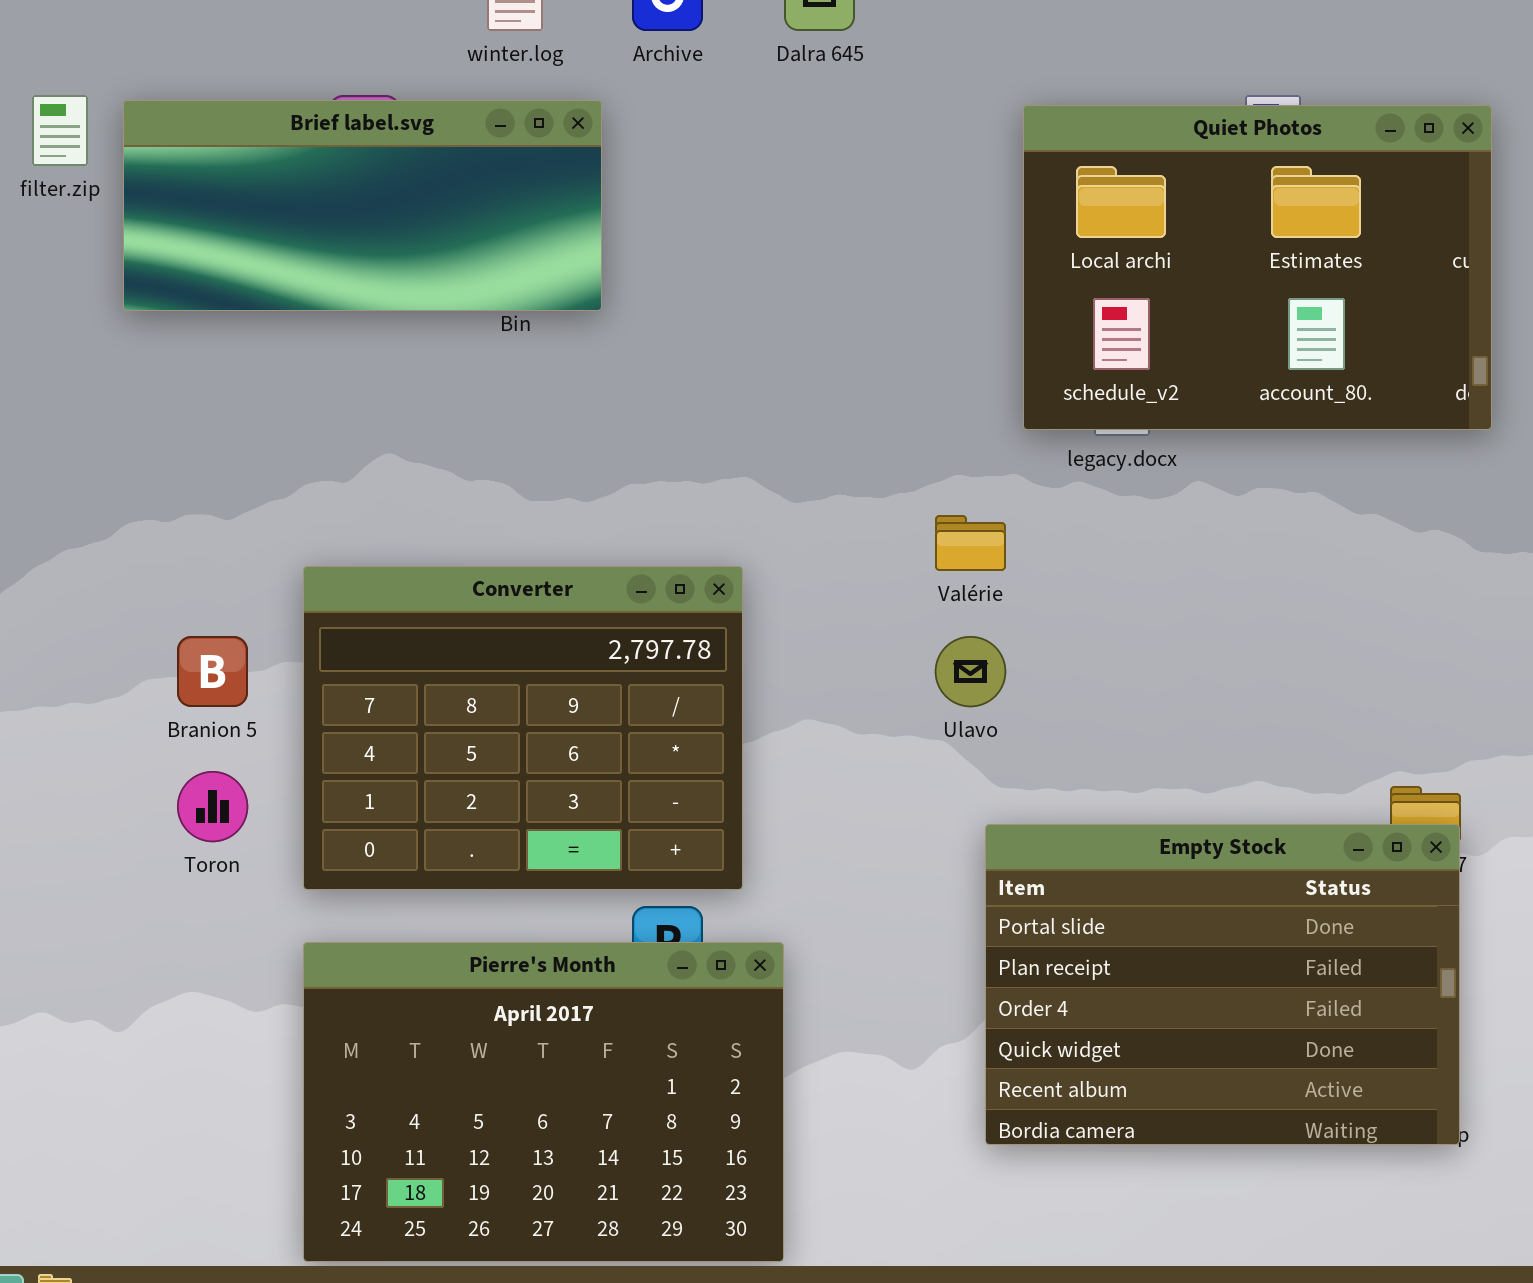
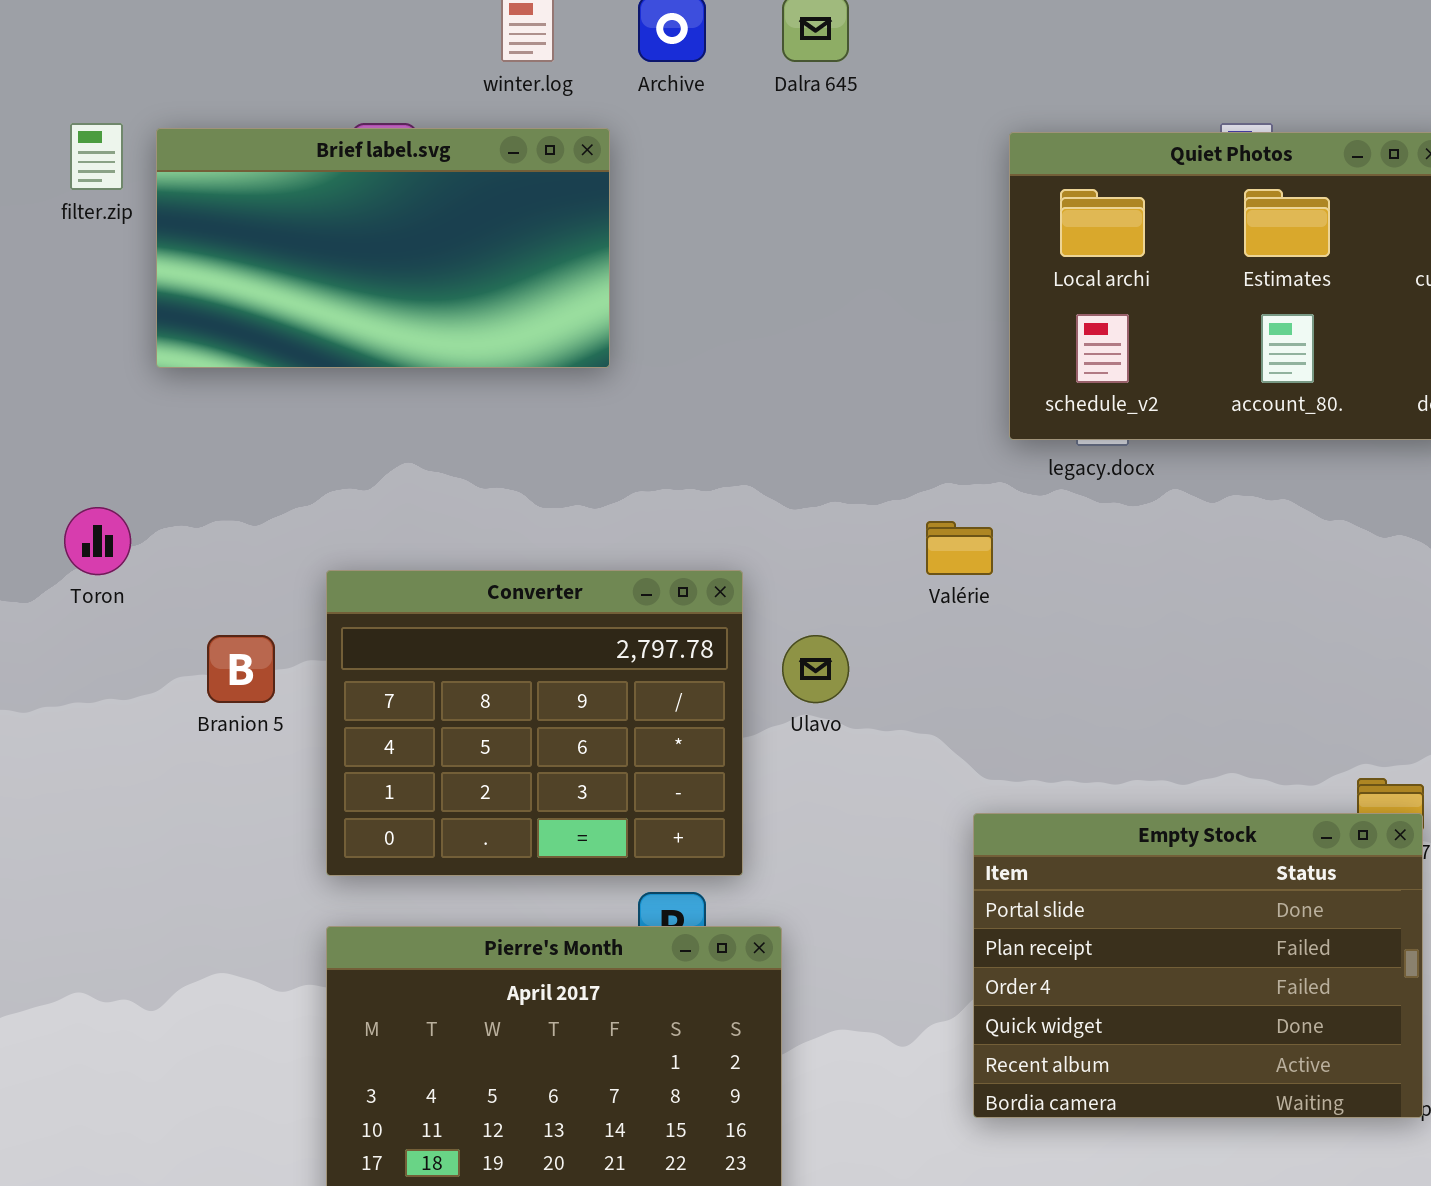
Brief label.svg: [123,100,602,311] -> [156,128,610,368], resized
Ulavo: [935,636,1006,707] -> [782,635,849,703], moved
Toron: [177,771,248,842] -> [64,507,131,575], moved

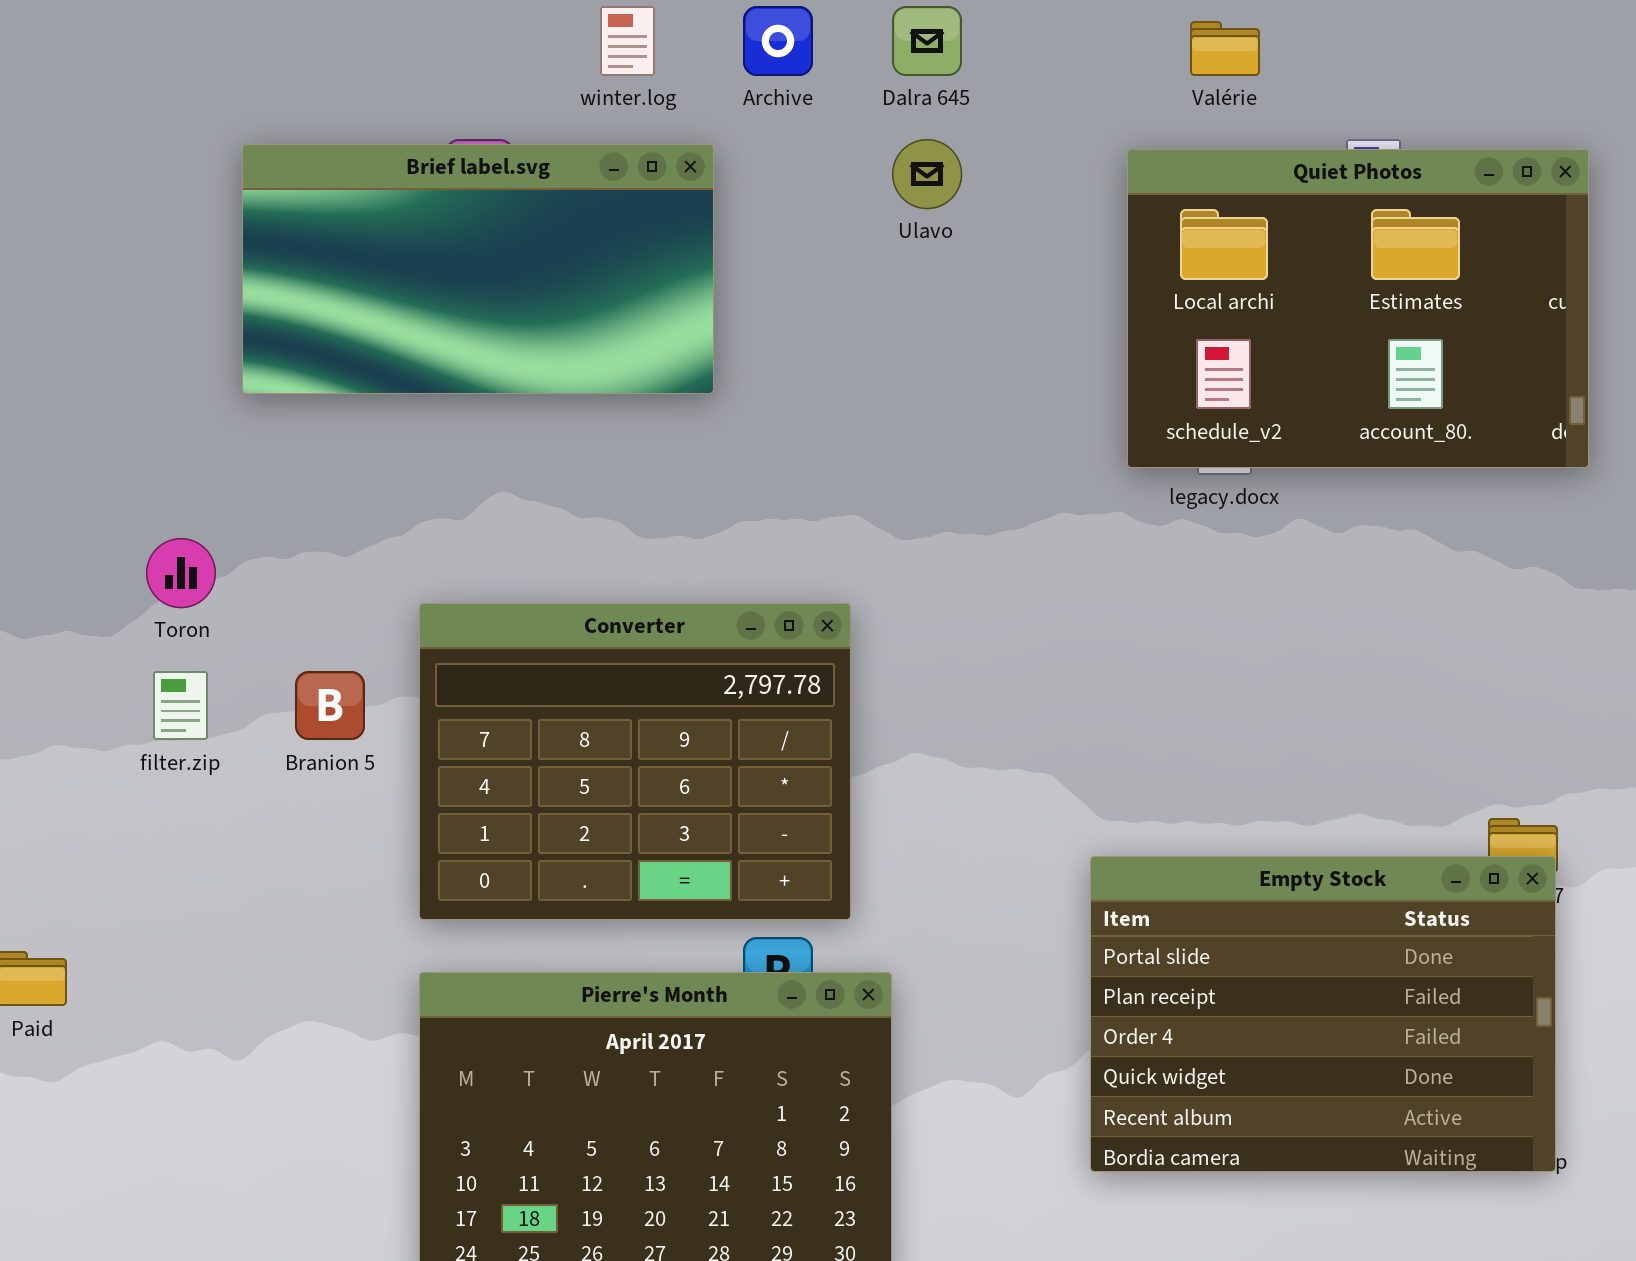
filter.zip: [70,123,123,190] -> [153,671,208,740], moved
Valérie: [926,521,993,575] -> [1190,21,1260,76], moved
Ulavo: [782,635,849,703] -> [892,139,962,209], moved

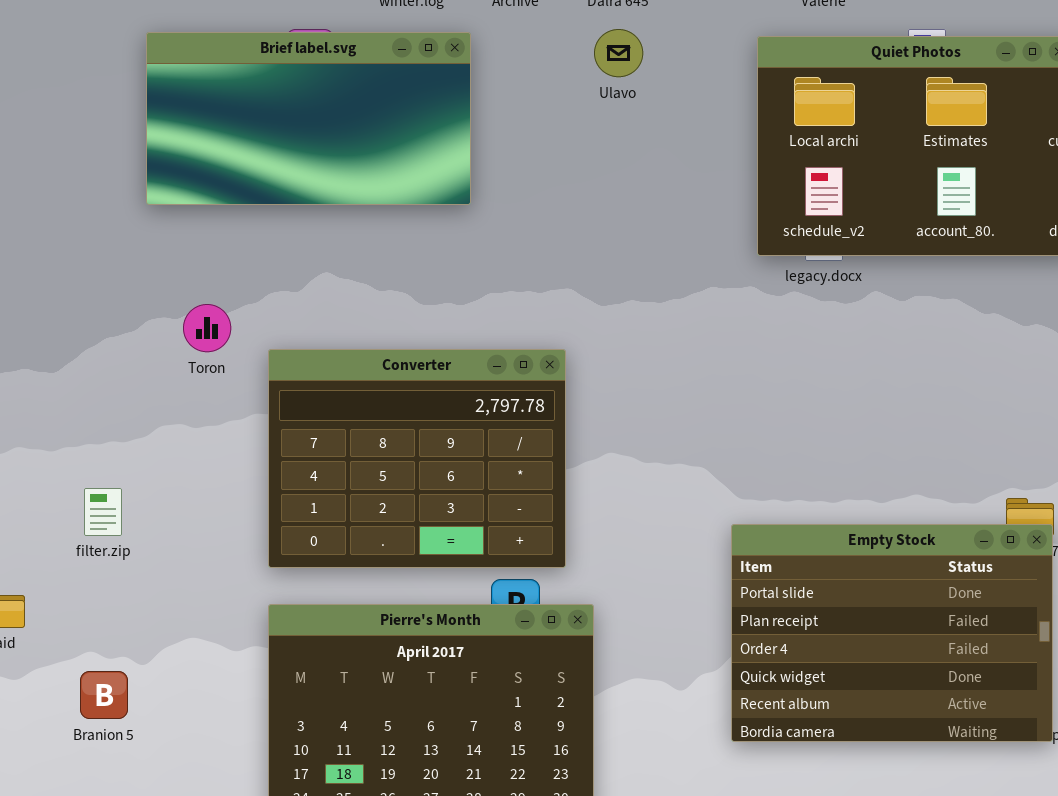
Toron: [146,538,216,608] -> [183,304,231,352], moved
filter.zip: [153,671,208,740] -> [84,488,122,536], moved
Branion 5: [295,671,365,740] -> [80,671,128,719], moved

